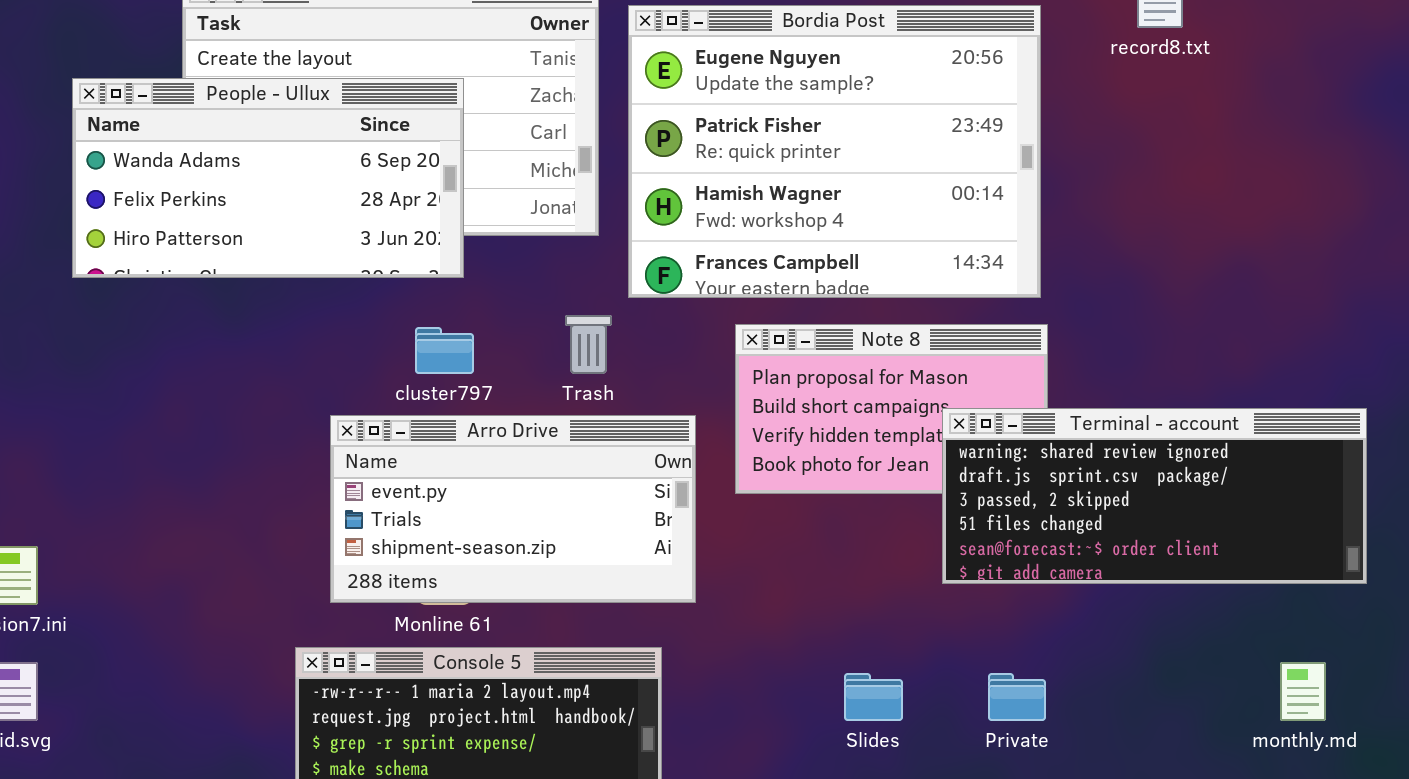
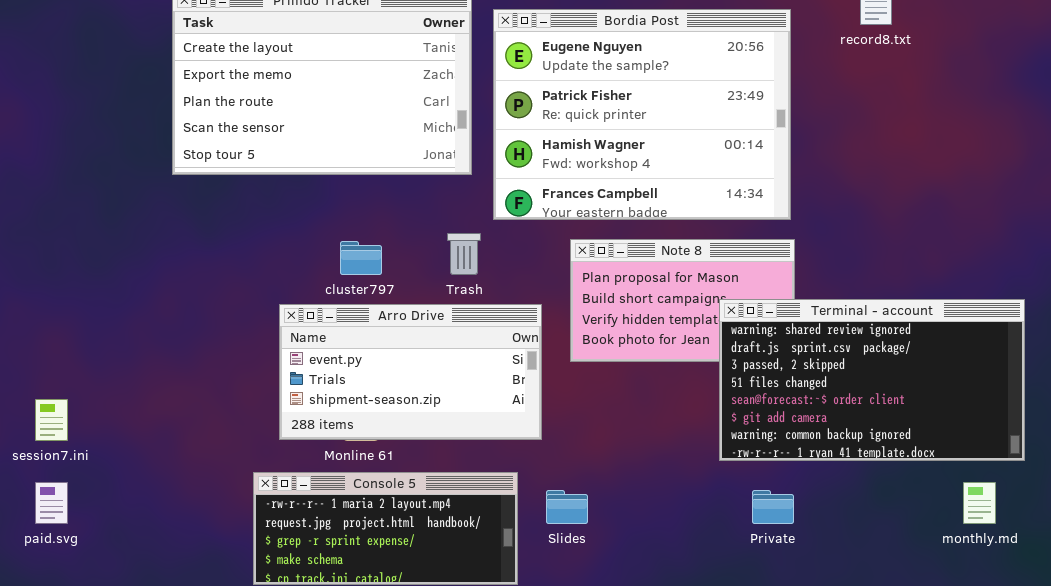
People - Ullux: [72,78,464,278] -> none, closed
Terminal - account: [942,408,1367,584] -> [719,299,1025,461], resized
Slides: [844,673,903,721] -> [546,490,588,524], moved

